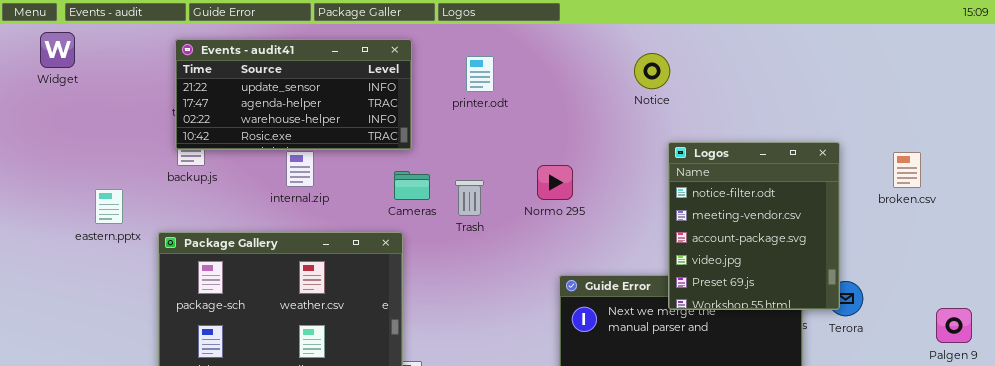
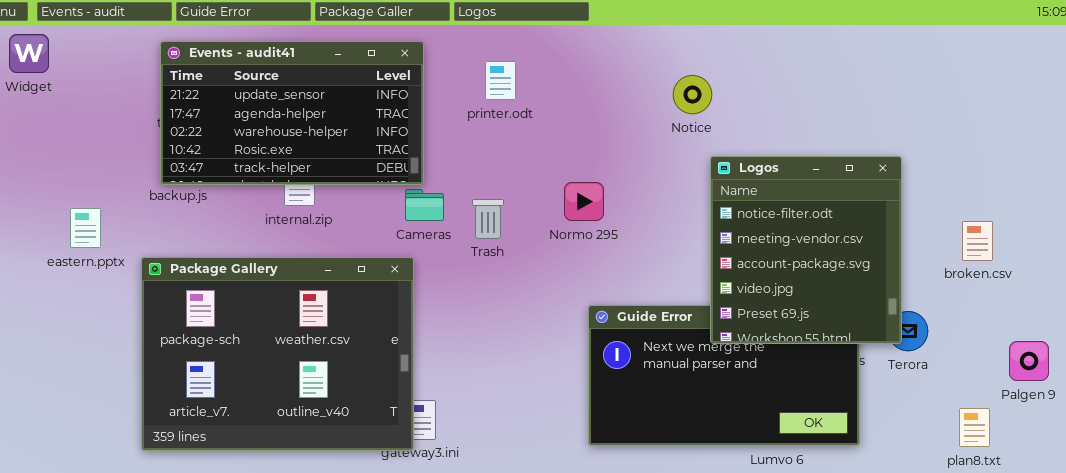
Events - audit41: [175,39,412,150] -> [160,41,424,185], resized
Notice: [634,53,670,89] -> [673,75,712,114], moved
broken.csv: [893,152,921,188] -> [962,221,993,261], moved

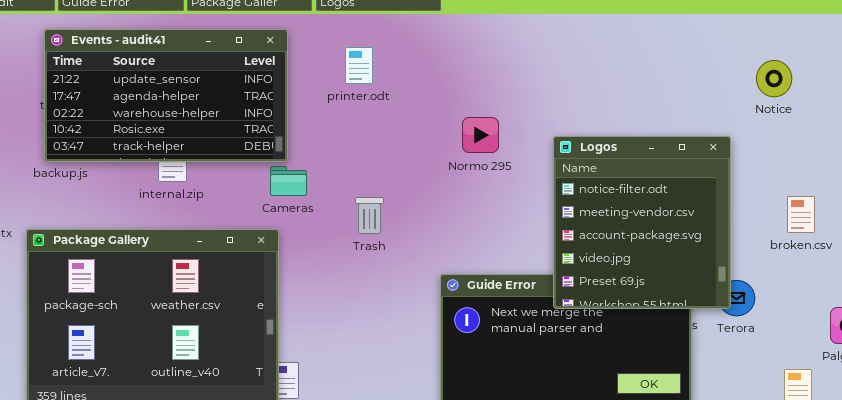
Notice: [673,75,712,114] -> [756,60,792,97], moved
Normo 295: [564,182,604,221] -> [462,117,499,153], moved
Trash: [472,199,504,239] -> [355,197,384,234], moved

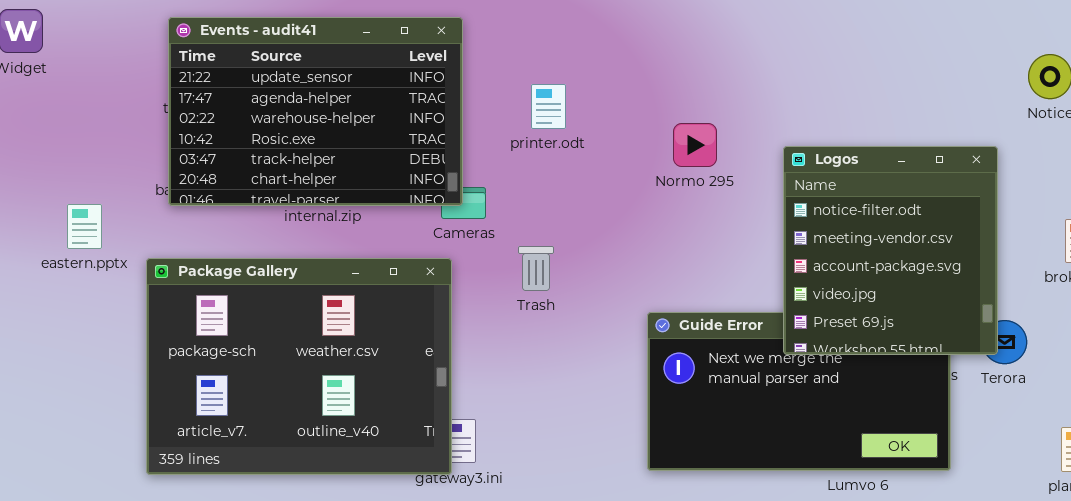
Events - audit41: [44,29,288,162] -> [168,17,463,206], resized
printer.odt: [345,47,373,84] -> [531,84,566,129], moved
Trash: [355,197,384,234] -> [518,246,554,291], moved

